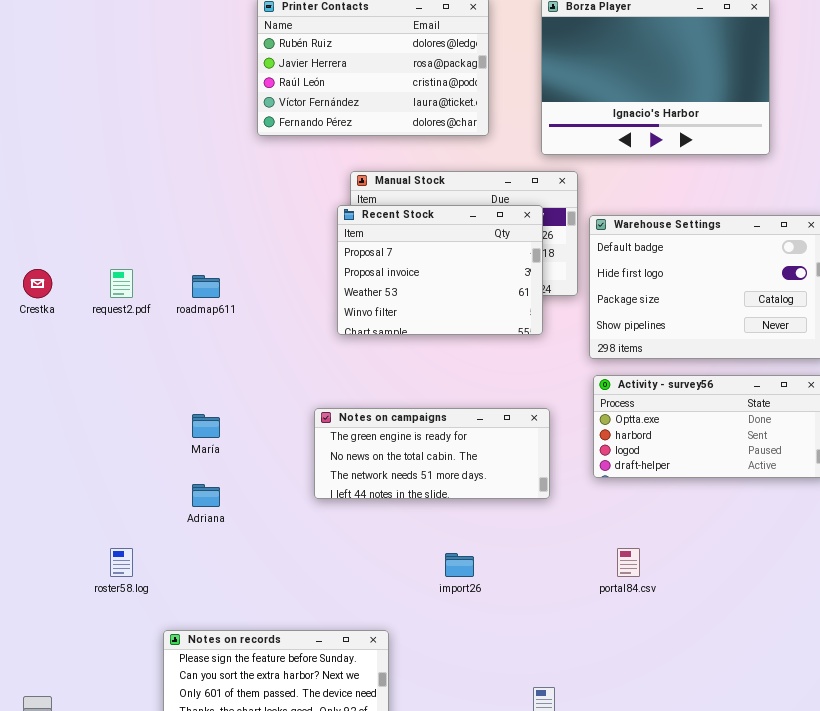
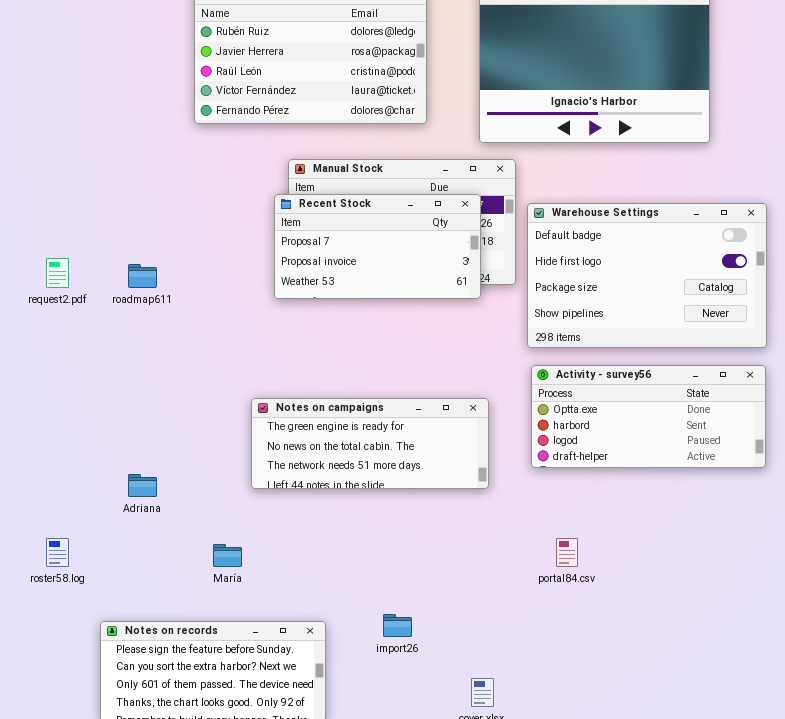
Recent Stock: [337,205,543,335] -> [274,194,481,299], resized
María: [192,414,220,438] -> [213,544,242,567], moved
import26: [445,553,474,577] -> [383,614,412,637], moved

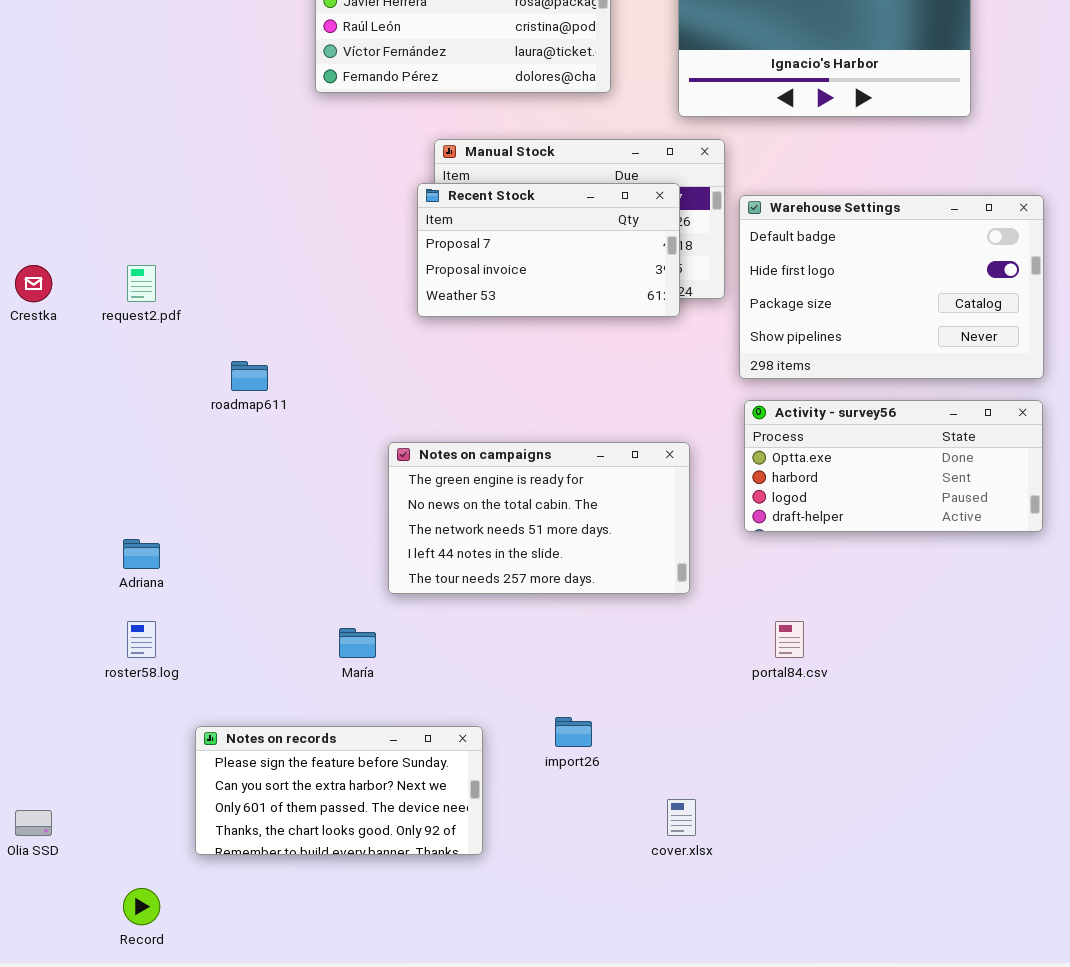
roadmap611: [128,264,157,288] -> [231,361,268,391], moved
Notes on campaigns: [251,398,489,489] -> [388,442,690,594], resized
Adriana: [128,474,157,497] -> [123,539,160,569], moved

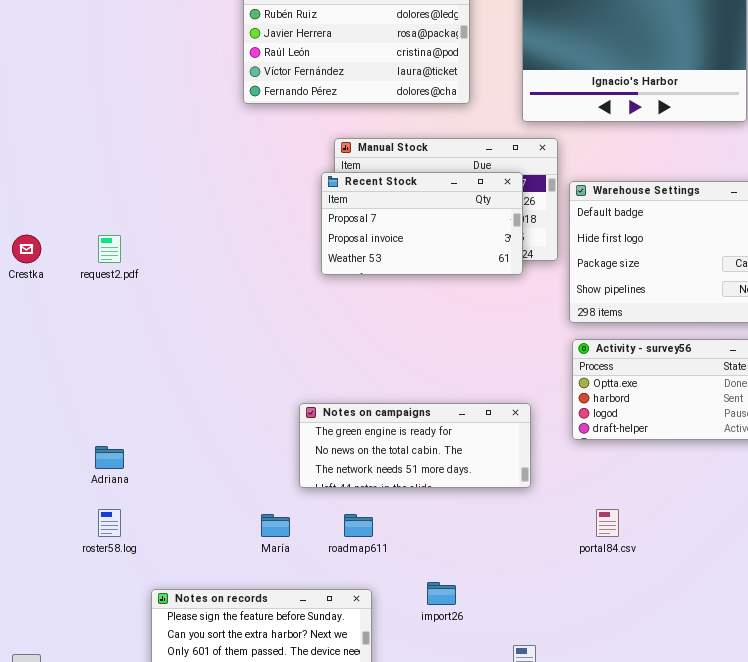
roadmap611: [231,361,268,391] -> [344,514,373,537], moved
Notes on campaigns: [388,442,690,594] -> [299,403,531,488], resized

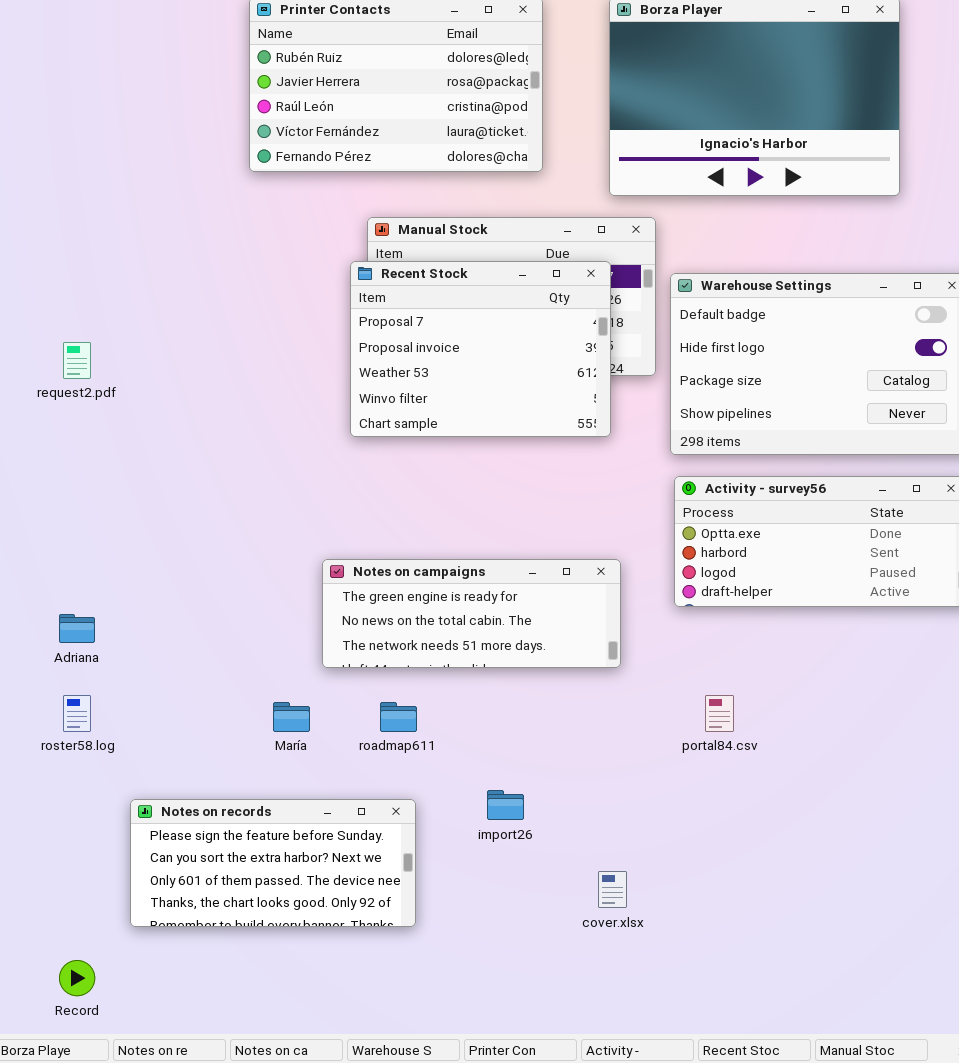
Recent Stock: [321,172,523,275] -> [350,261,611,437], resized

